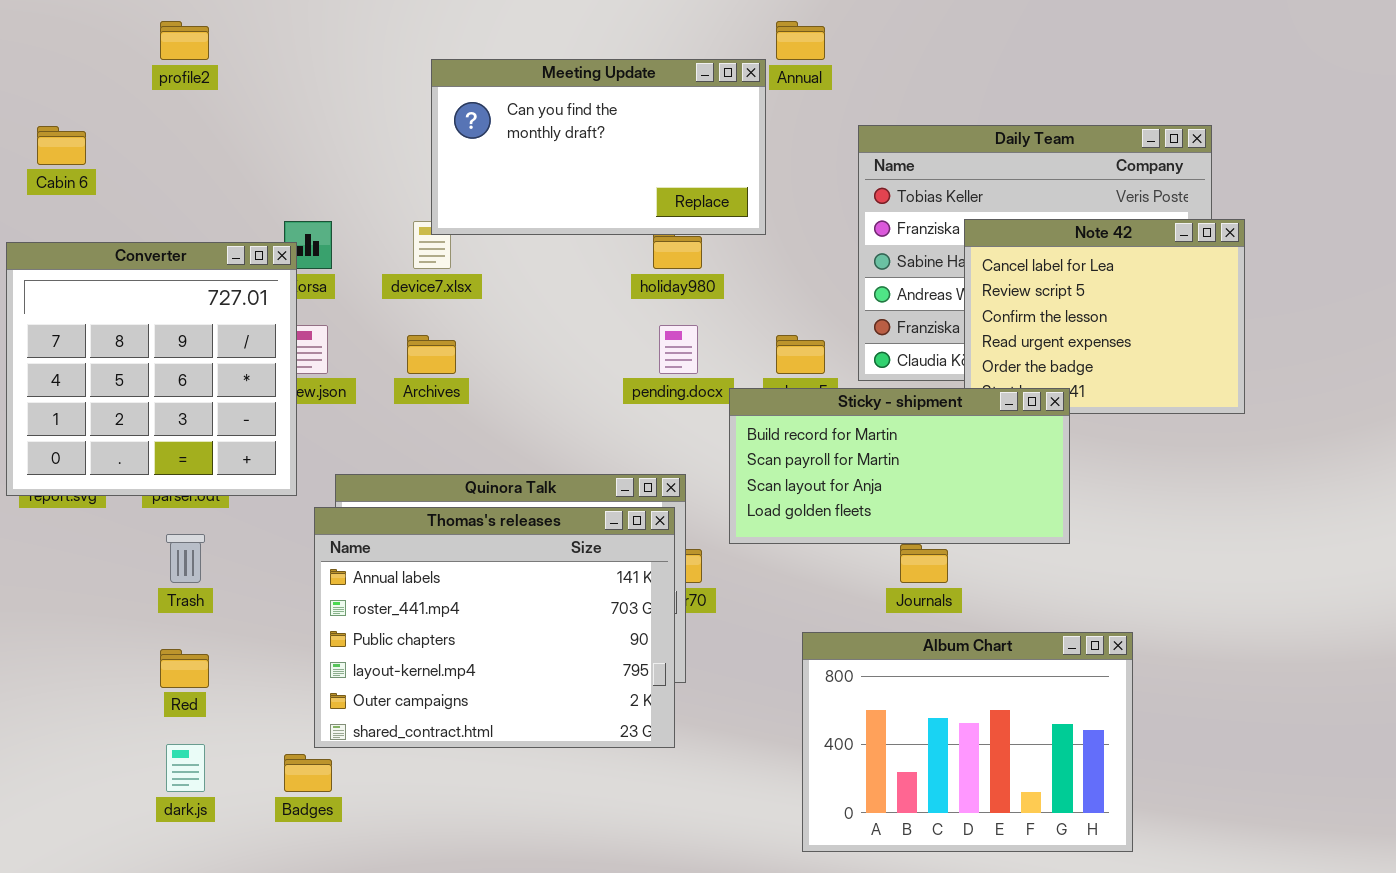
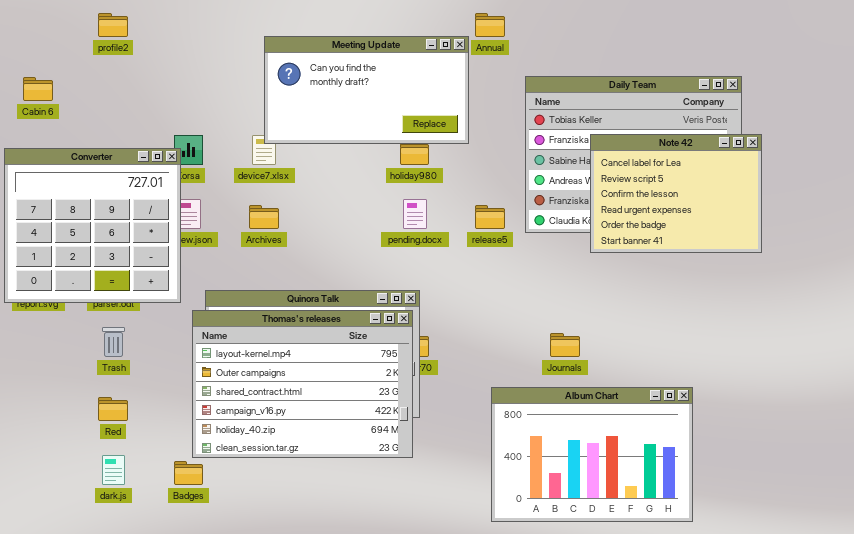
Sticky - shipment: [729,388,1070,544] -> none, closed
Thomas's releases: [314,507,675,748] -> [192,310,413,458], scrolled down 3 rows

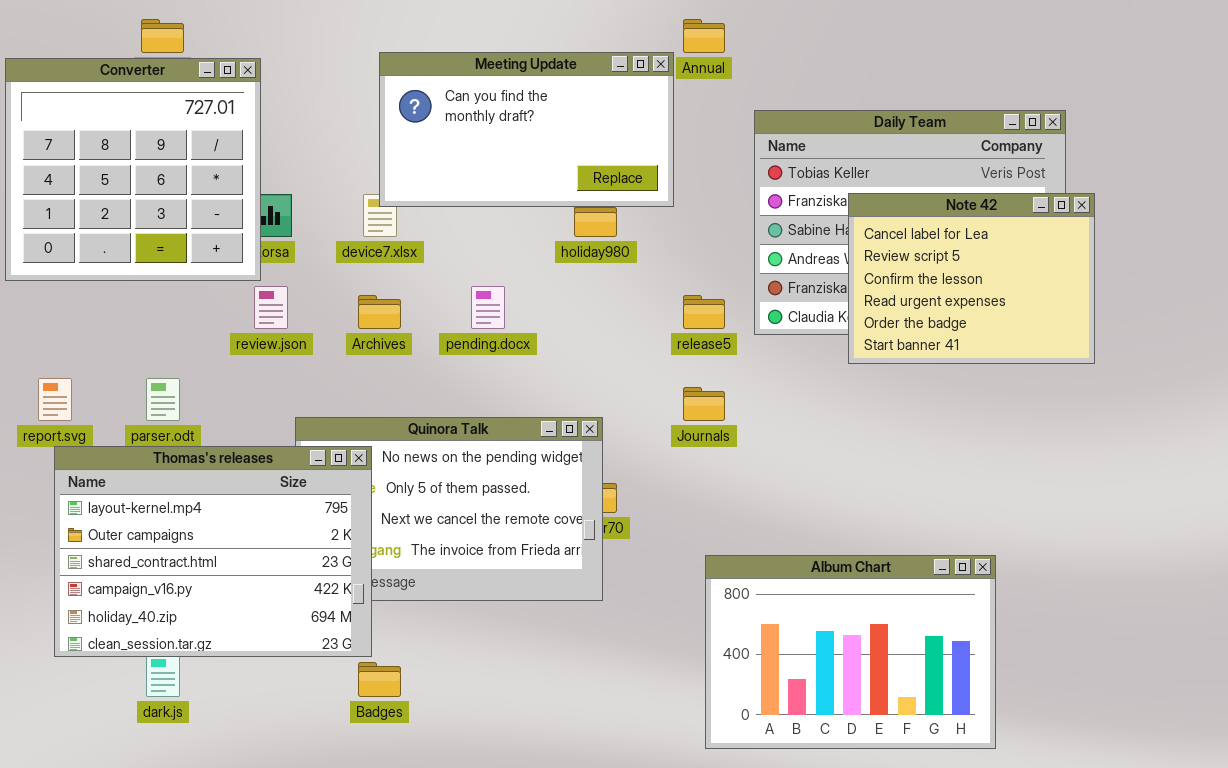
Converter: [4,148,181,303] -> [5,58,261,281], moved
pending.docx: [403,199,427,229] -> [471,286,505,329], moved
Thomas's releases: [192,310,413,458] -> [54,446,372,657], moved
Journals: [550,333,580,357] -> [683,387,725,421], moved
Badges: [174,461,203,485] -> [358,662,401,697], moved

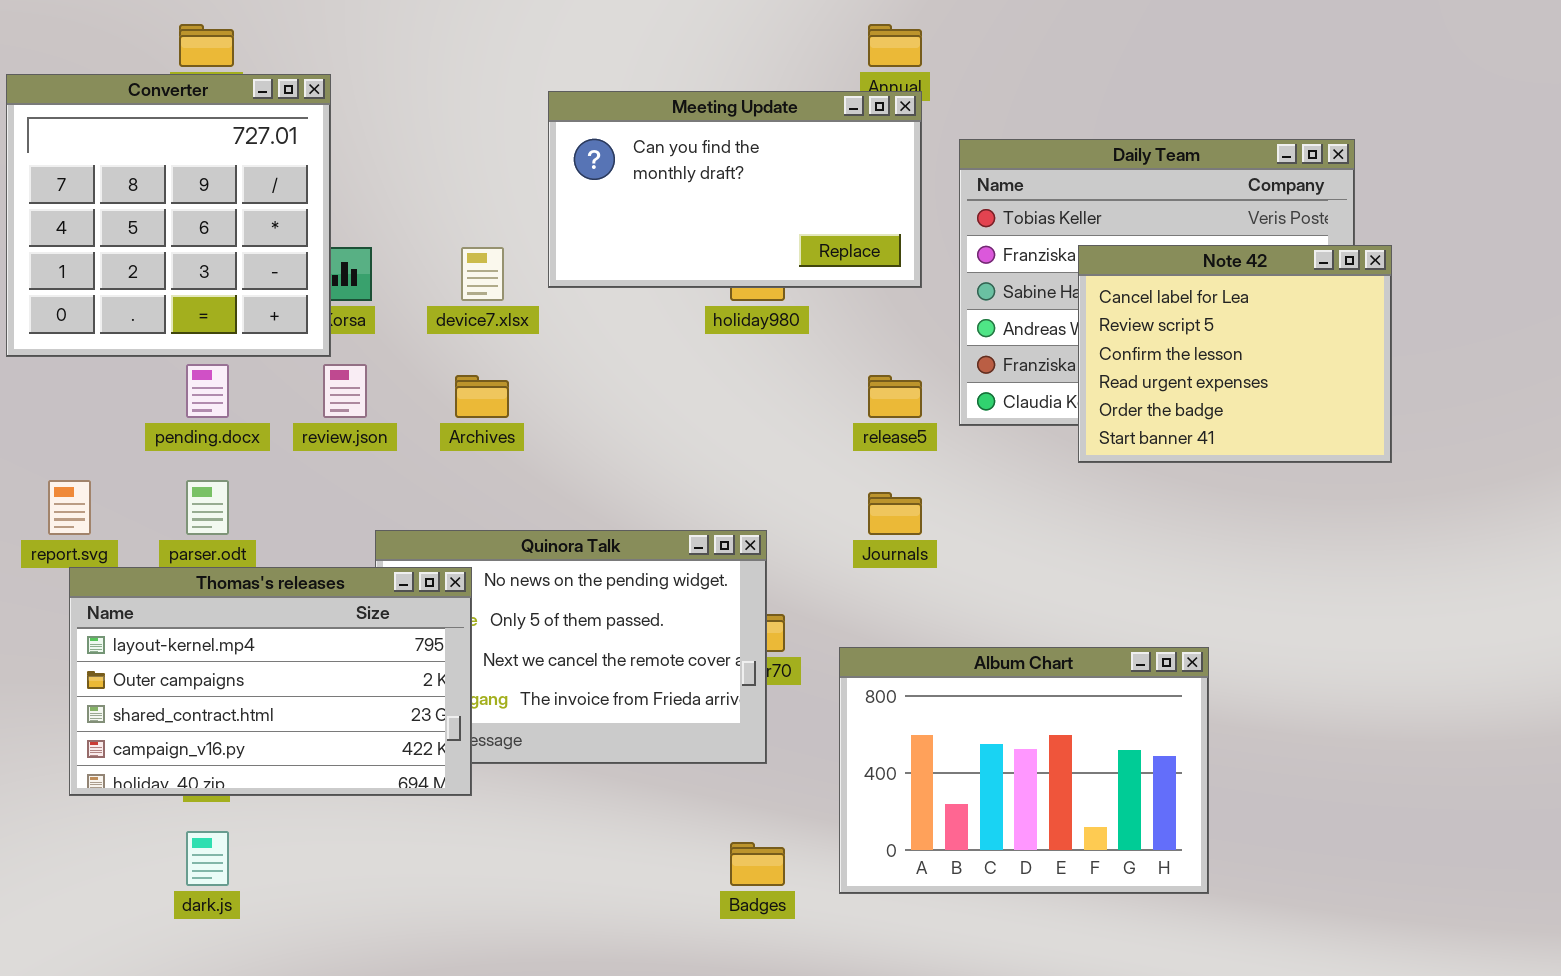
Meeting Update: [379,52,674,207] -> [548,91,922,288], moved
pending.docx: [471,286,505,329] -> [186,364,229,418], moved
Thomas's releases: [54,446,372,657] -> [69,567,472,796], resized
Album Chart: [705,555,996,749] -> [839,647,1209,894], moved
Badges: [358,662,401,697] -> [730,842,785,886], moved

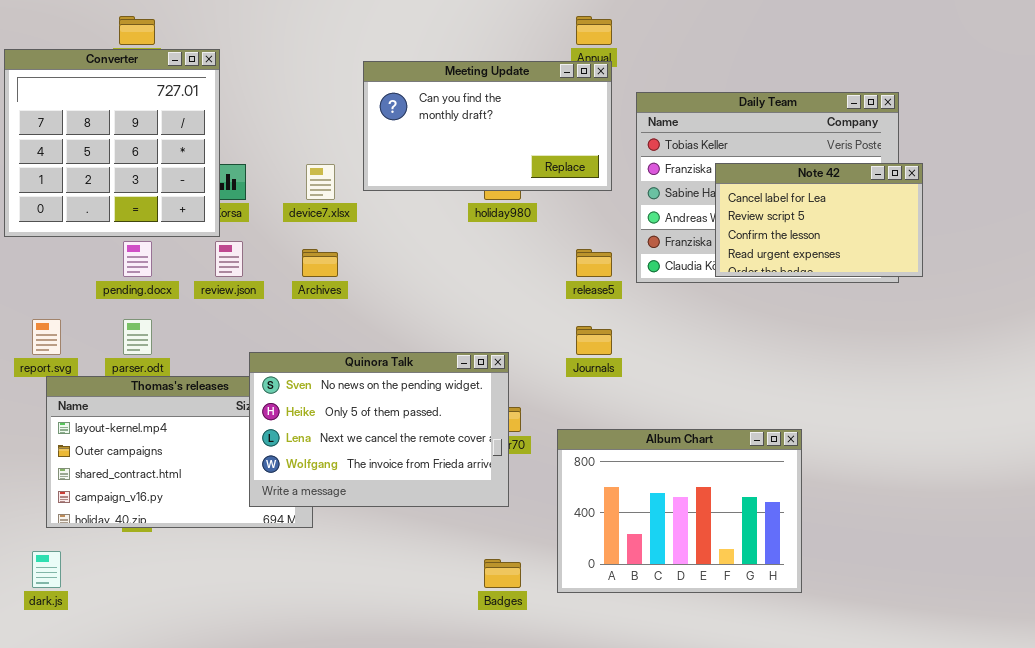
Note 42: [1078,245,1392,463] -> [715,163,923,277], resized
Quinora Talk: [375,530,767,764] -> [249,352,509,507], raised
dark.js: [186,831,229,886] -> [32,551,61,588], moved

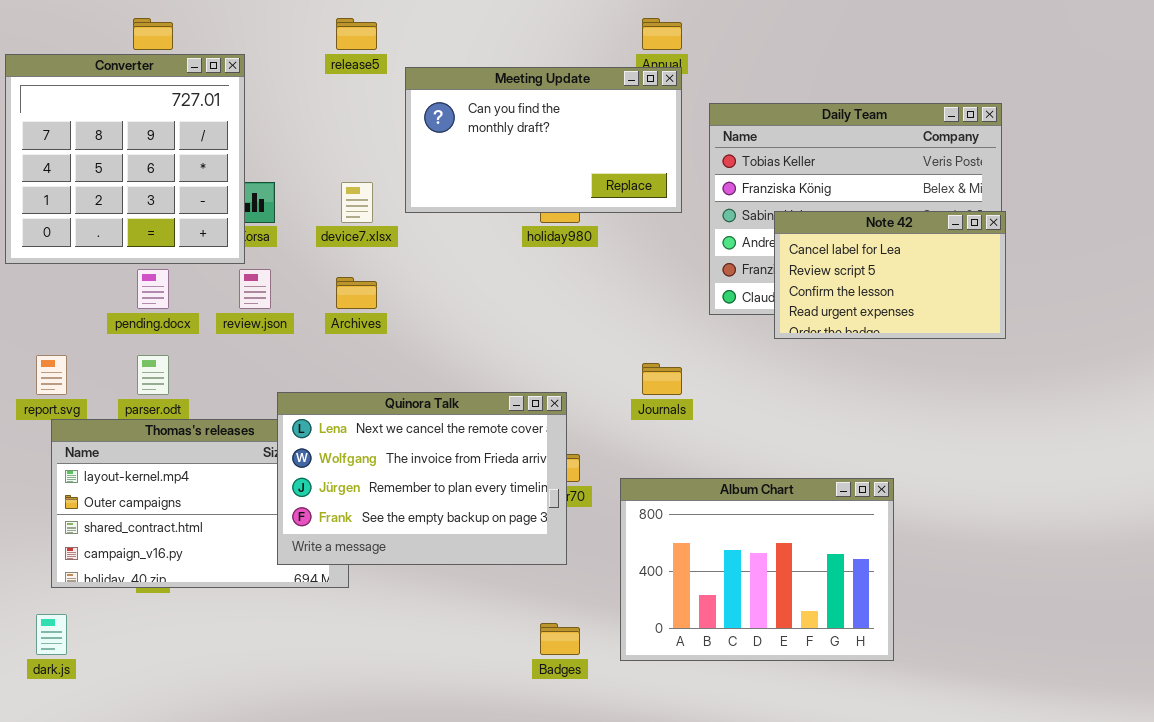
Note 42: [715,163,923,277] -> [774,211,1006,339], moved
release5: [576,249,612,277] -> [336,18,377,50], moved
Quinora Talk: [249,352,509,507] -> [277,392,567,565], scrolled down 2 rows

